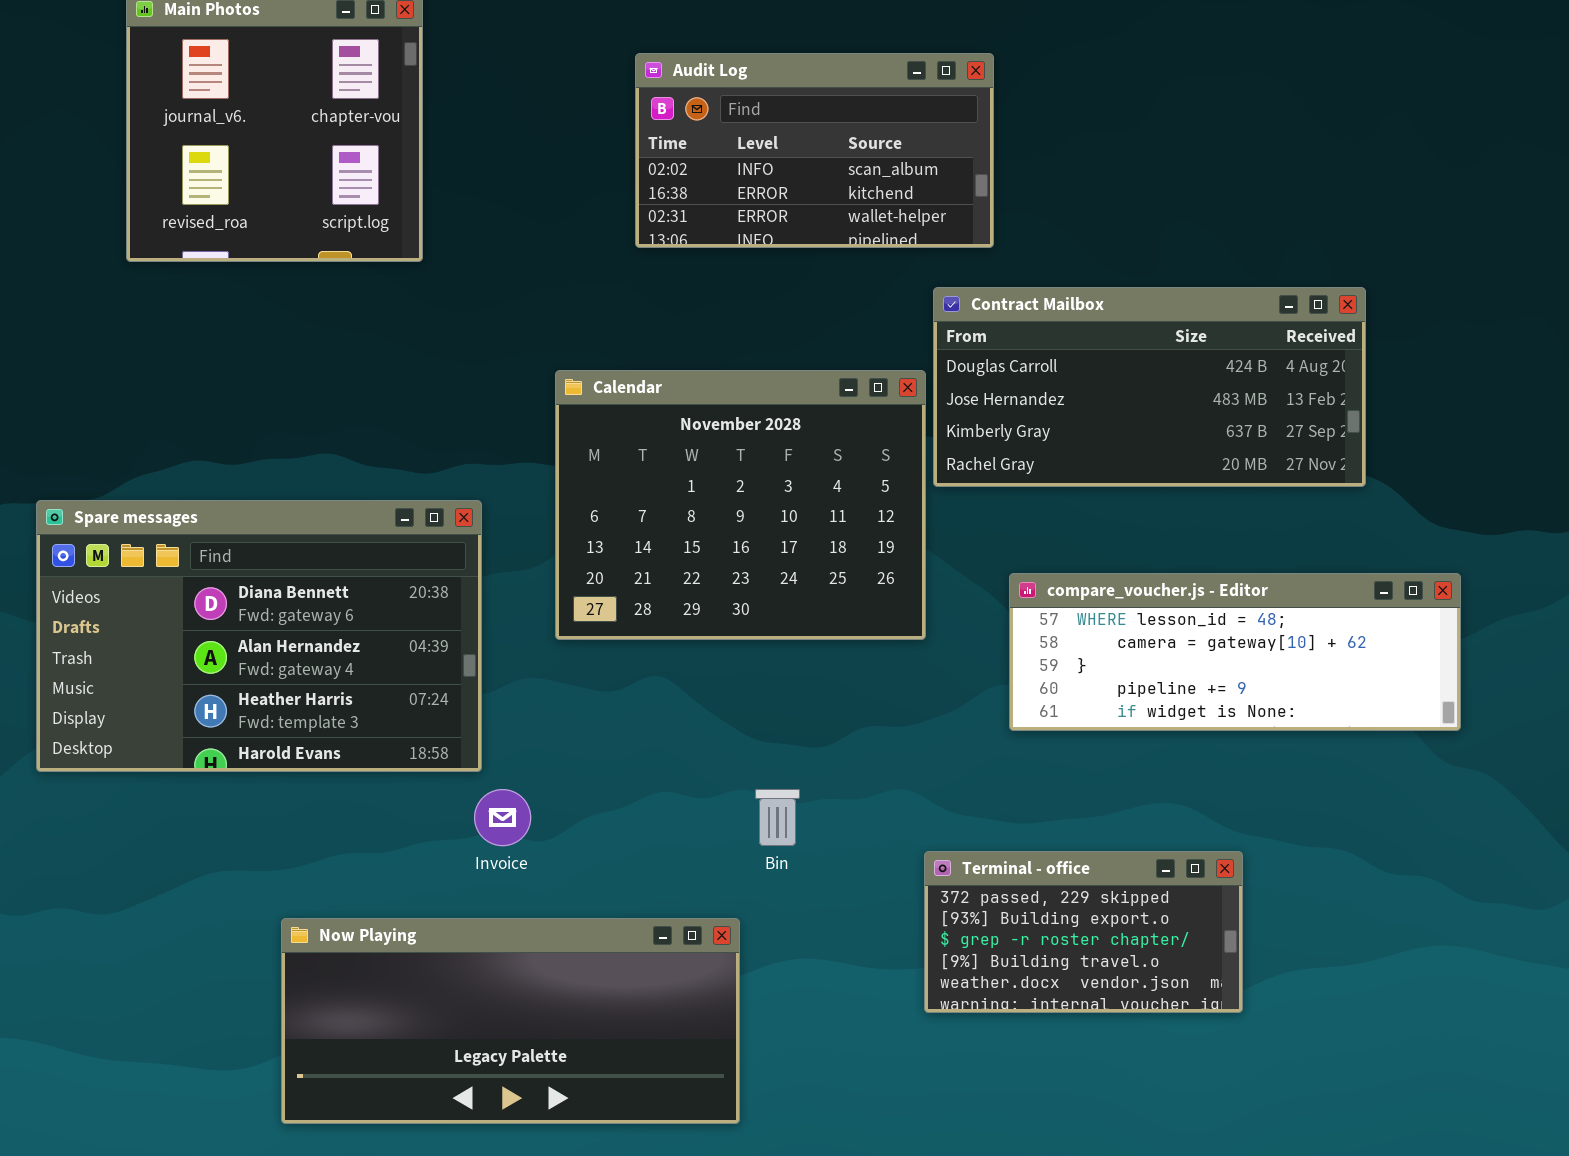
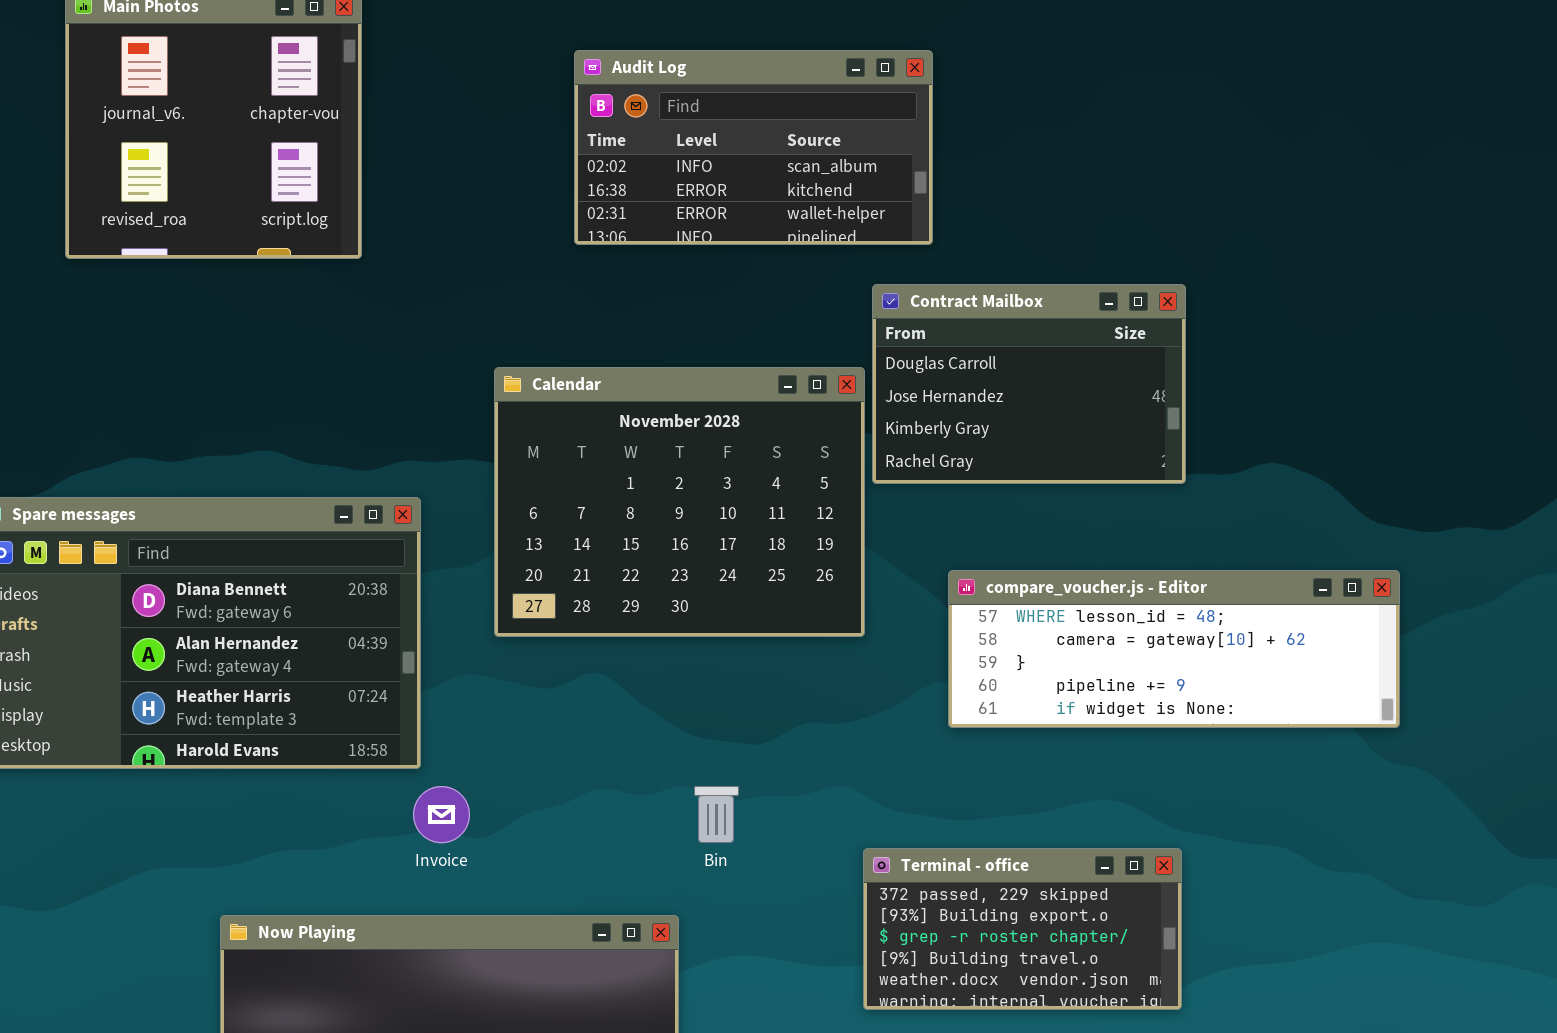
Contract Mailbox: [933,287,1366,487] -> [872,284,1186,484], resized

